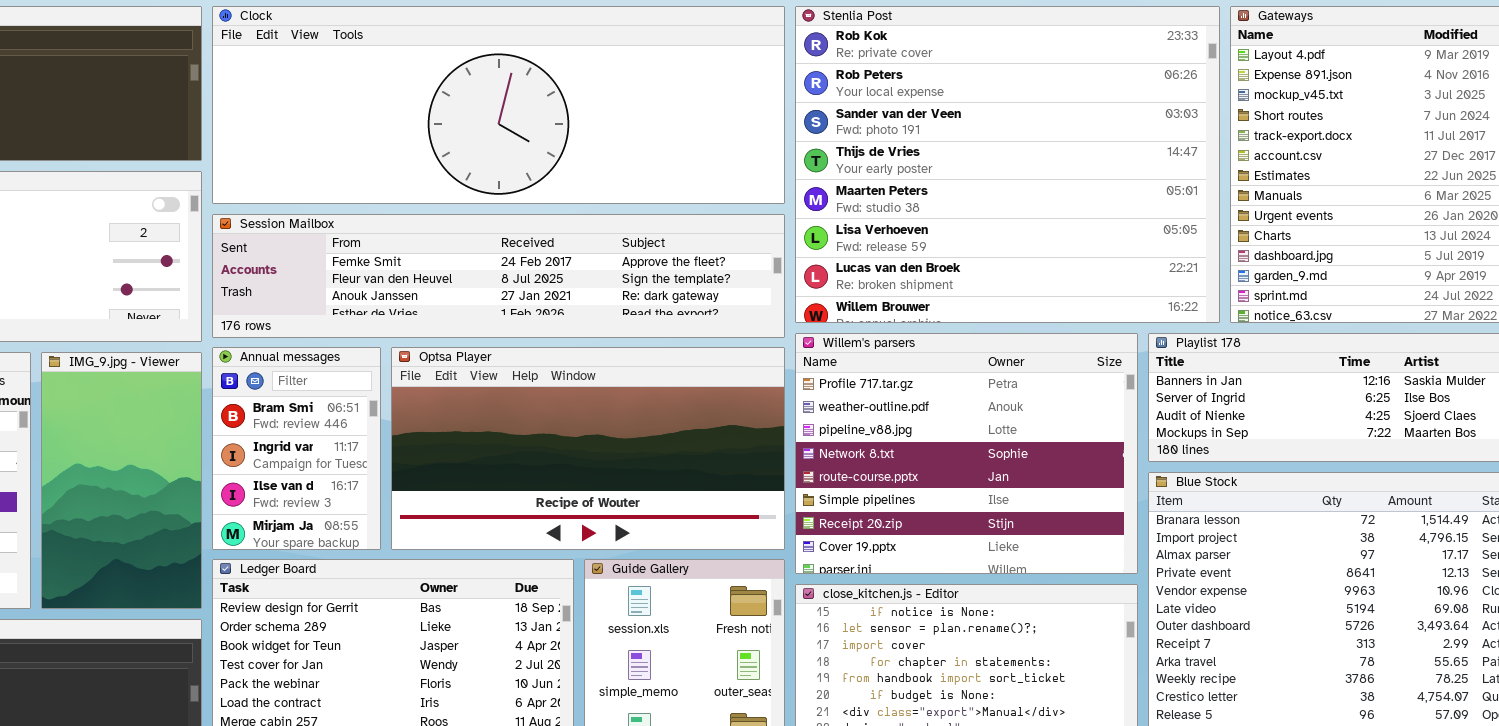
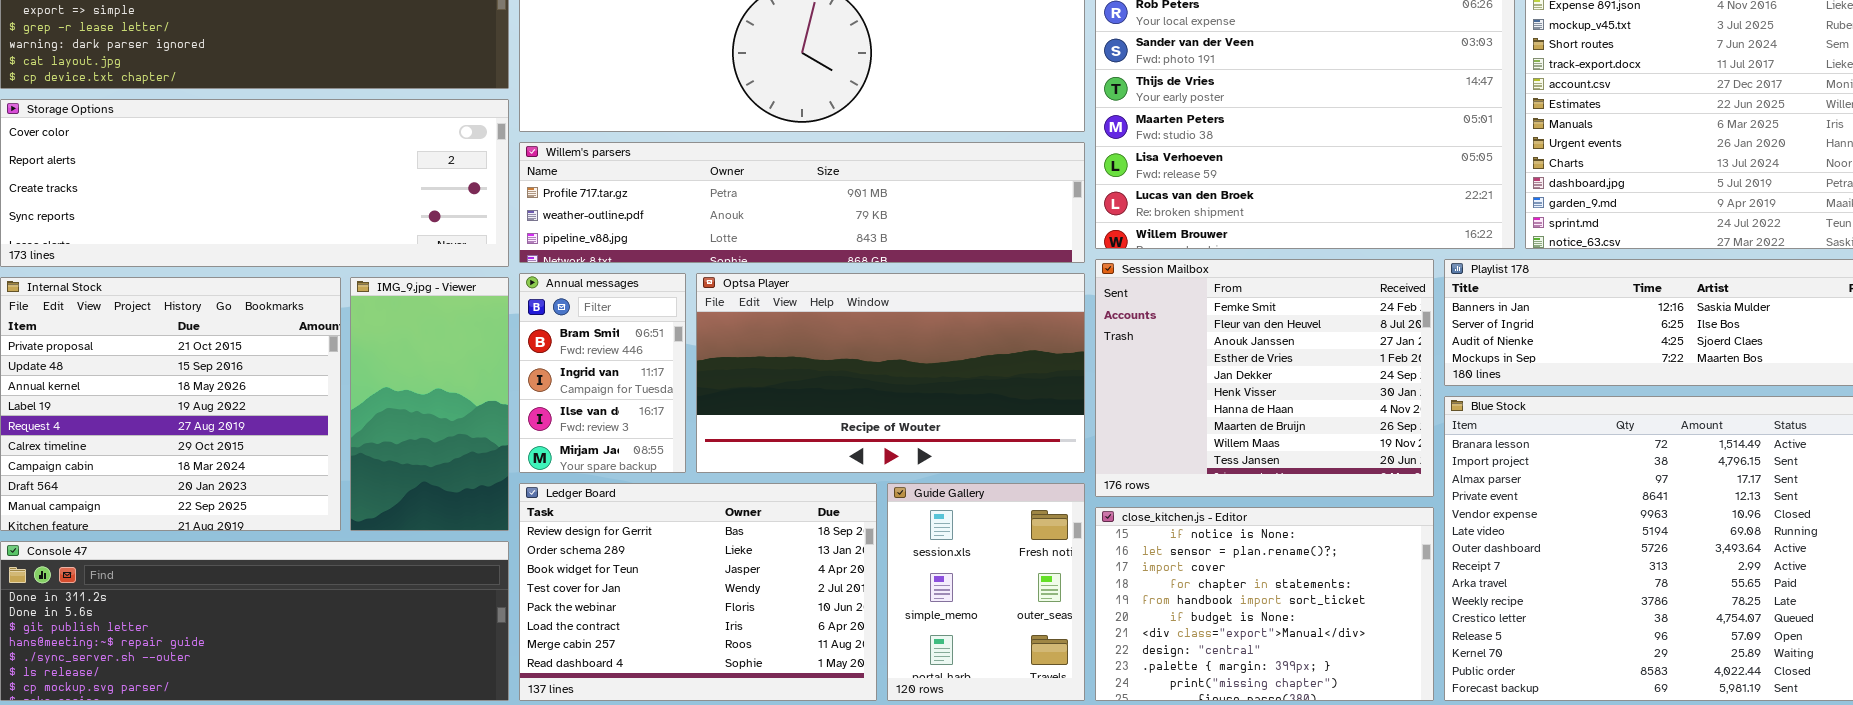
Session Mailbox: [212,214,785,338] -> [1095,259,1434,497], moved, resized
Willem's parsers: [795,333,1138,574] -> [519,142,1085,263], moved, resized

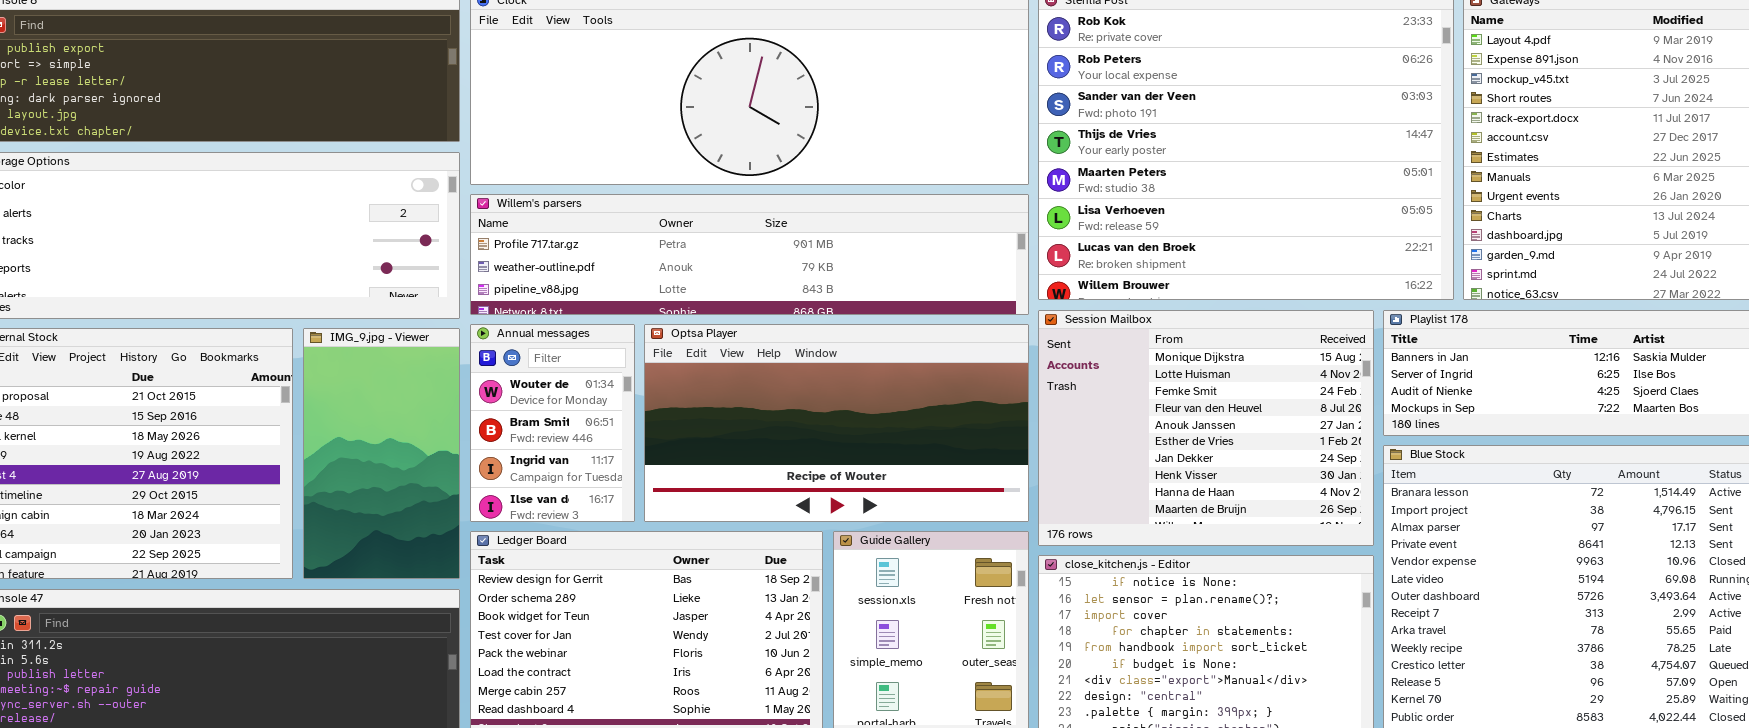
Session Mailbox: [1095,259,1434,497] -> [1038,310,1374,546], scrolled up 2 rows
Annual messages: [519,273,686,473] -> [470,324,635,522], scrolled up 1 row

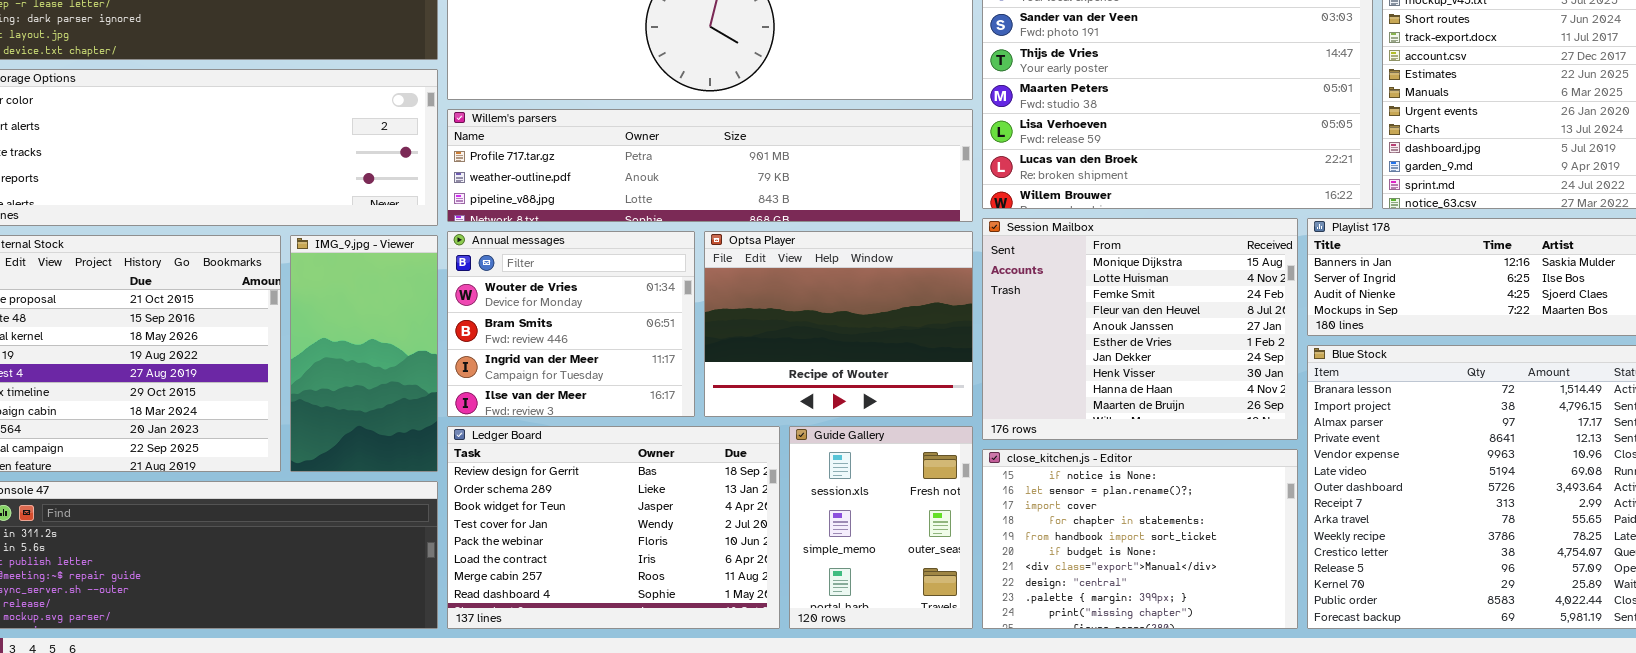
Annual messages: [470,324,635,522] -> [447,231,695,417], resized
Optsa Player: [644,324,1029,522] -> [704,231,973,417], resized

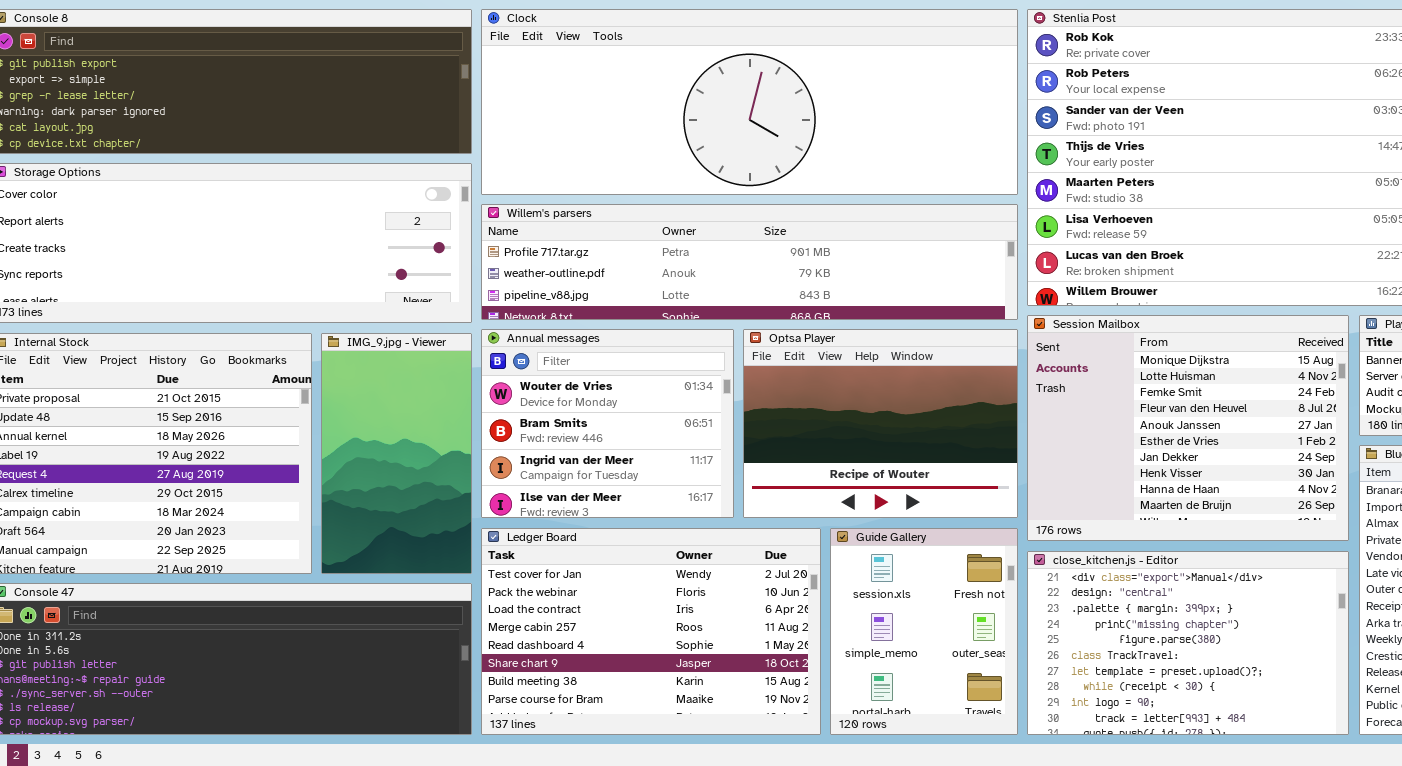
Ledger Board: [447,426,780,629] -> [481,528,821,735], scrolled down 3 rows
close_kitchen.js - Editor: [982,449,1298,629] -> [1027,551,1349,735], scrolled down 6 rows

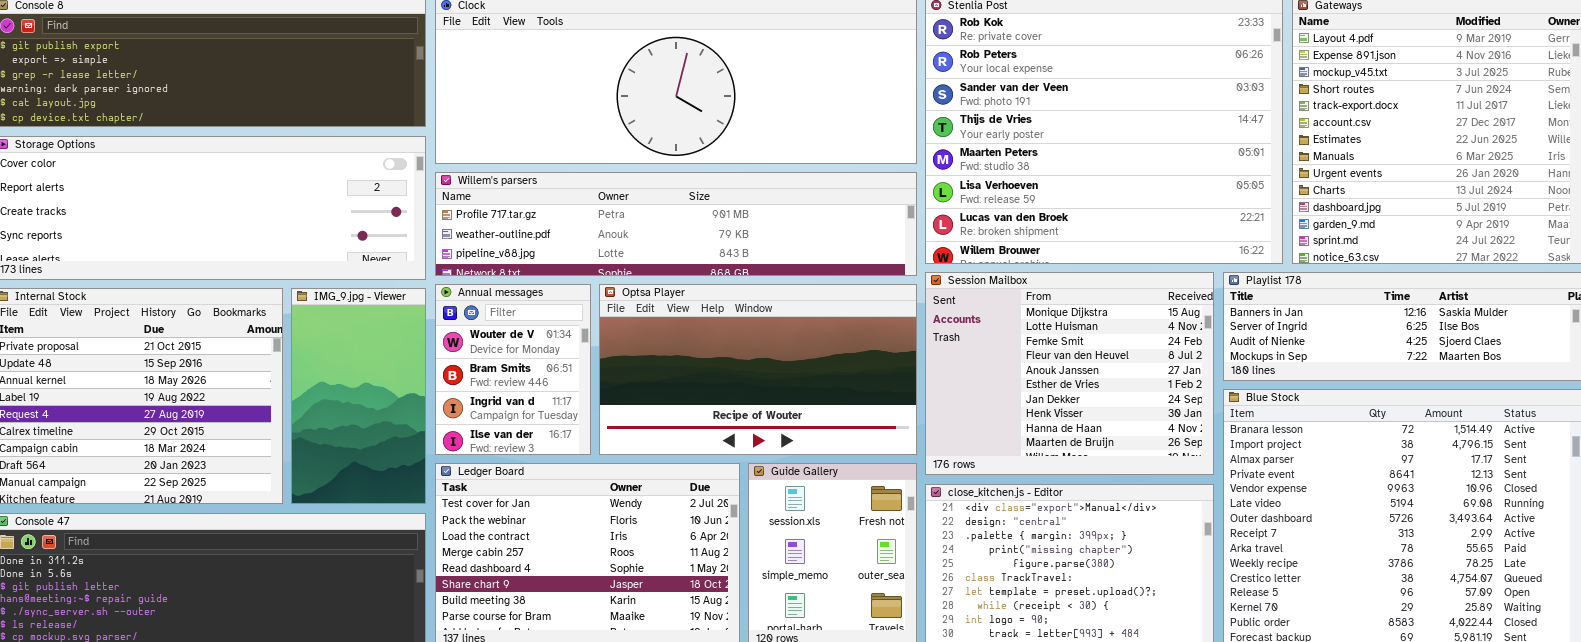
Annual messages: [481,329,734,518] -> [435,284,591,455], resized
Optsa Player: [743,329,1018,518] -> [599,284,917,455], resized

